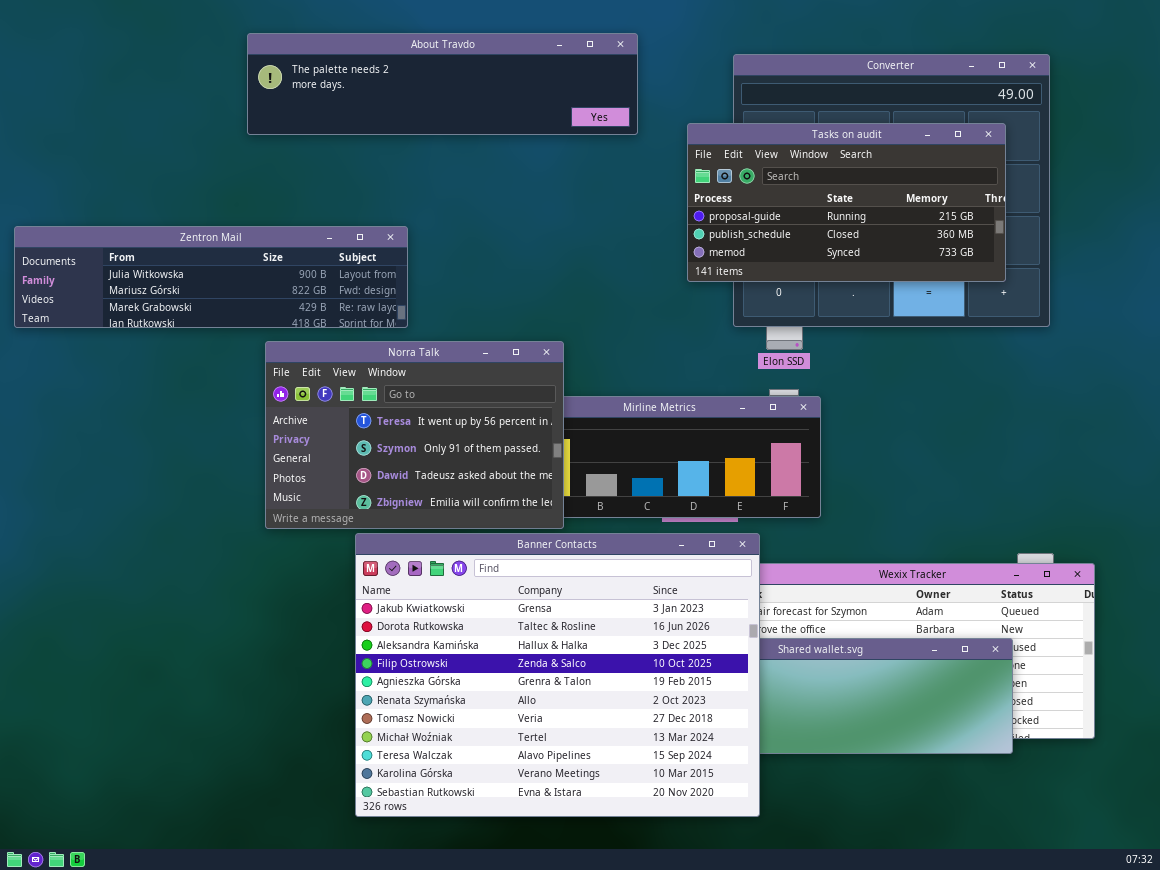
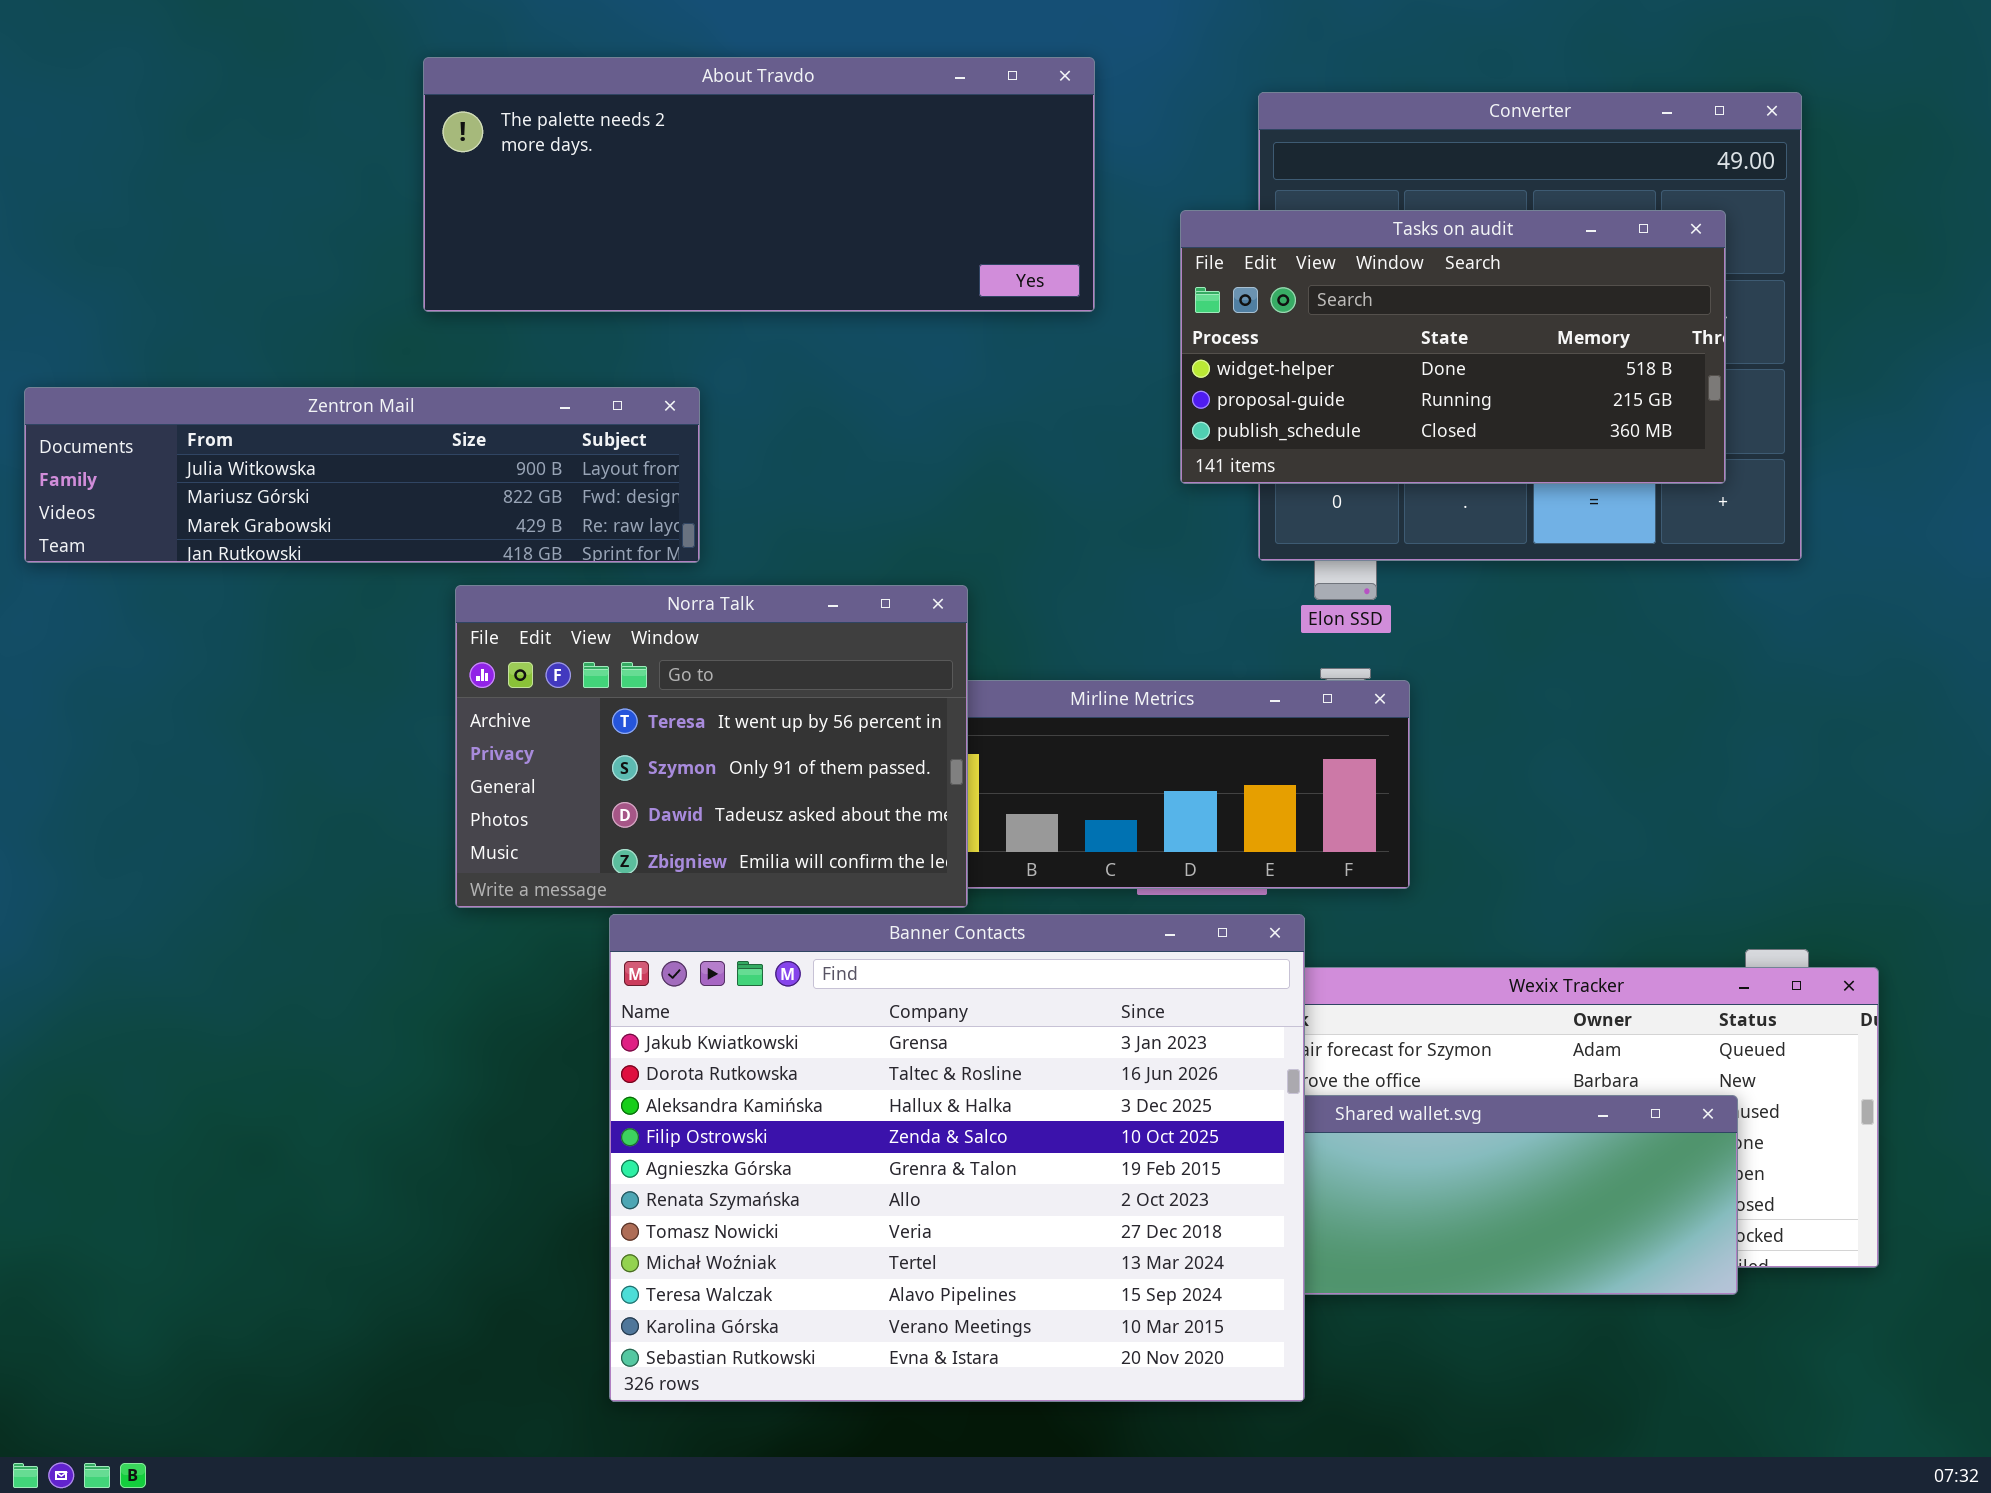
About Travdo: [247,33,638,135] -> [423,57,1095,312], resized
Tasks on audit: [687,123,1006,282] -> [1180,210,1726,484], scrolled up 1 row

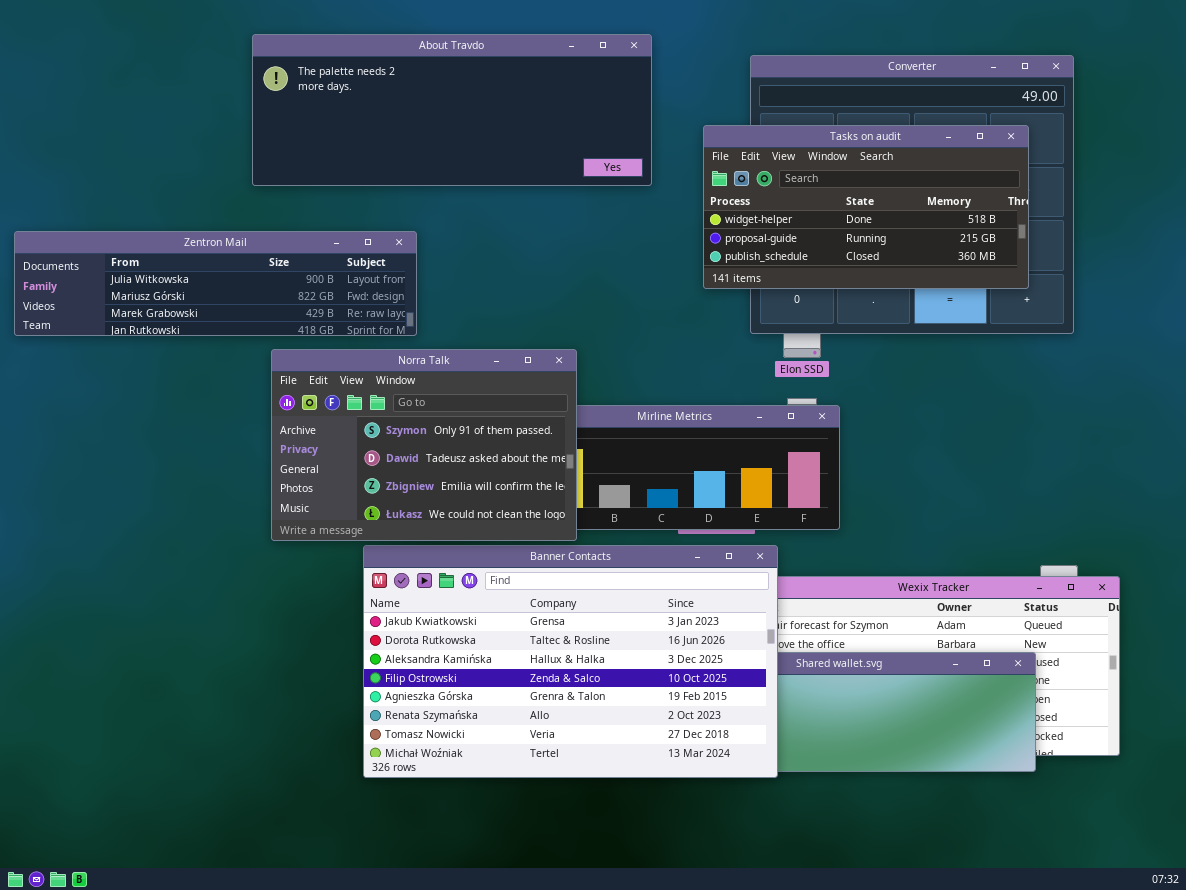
Norra Talk: [455,585,968,908] -> [271,349,577,541], scrolled down 1 row
Banner Contacts: [609,914,1305,1402] -> [363,545,778,778], resized

